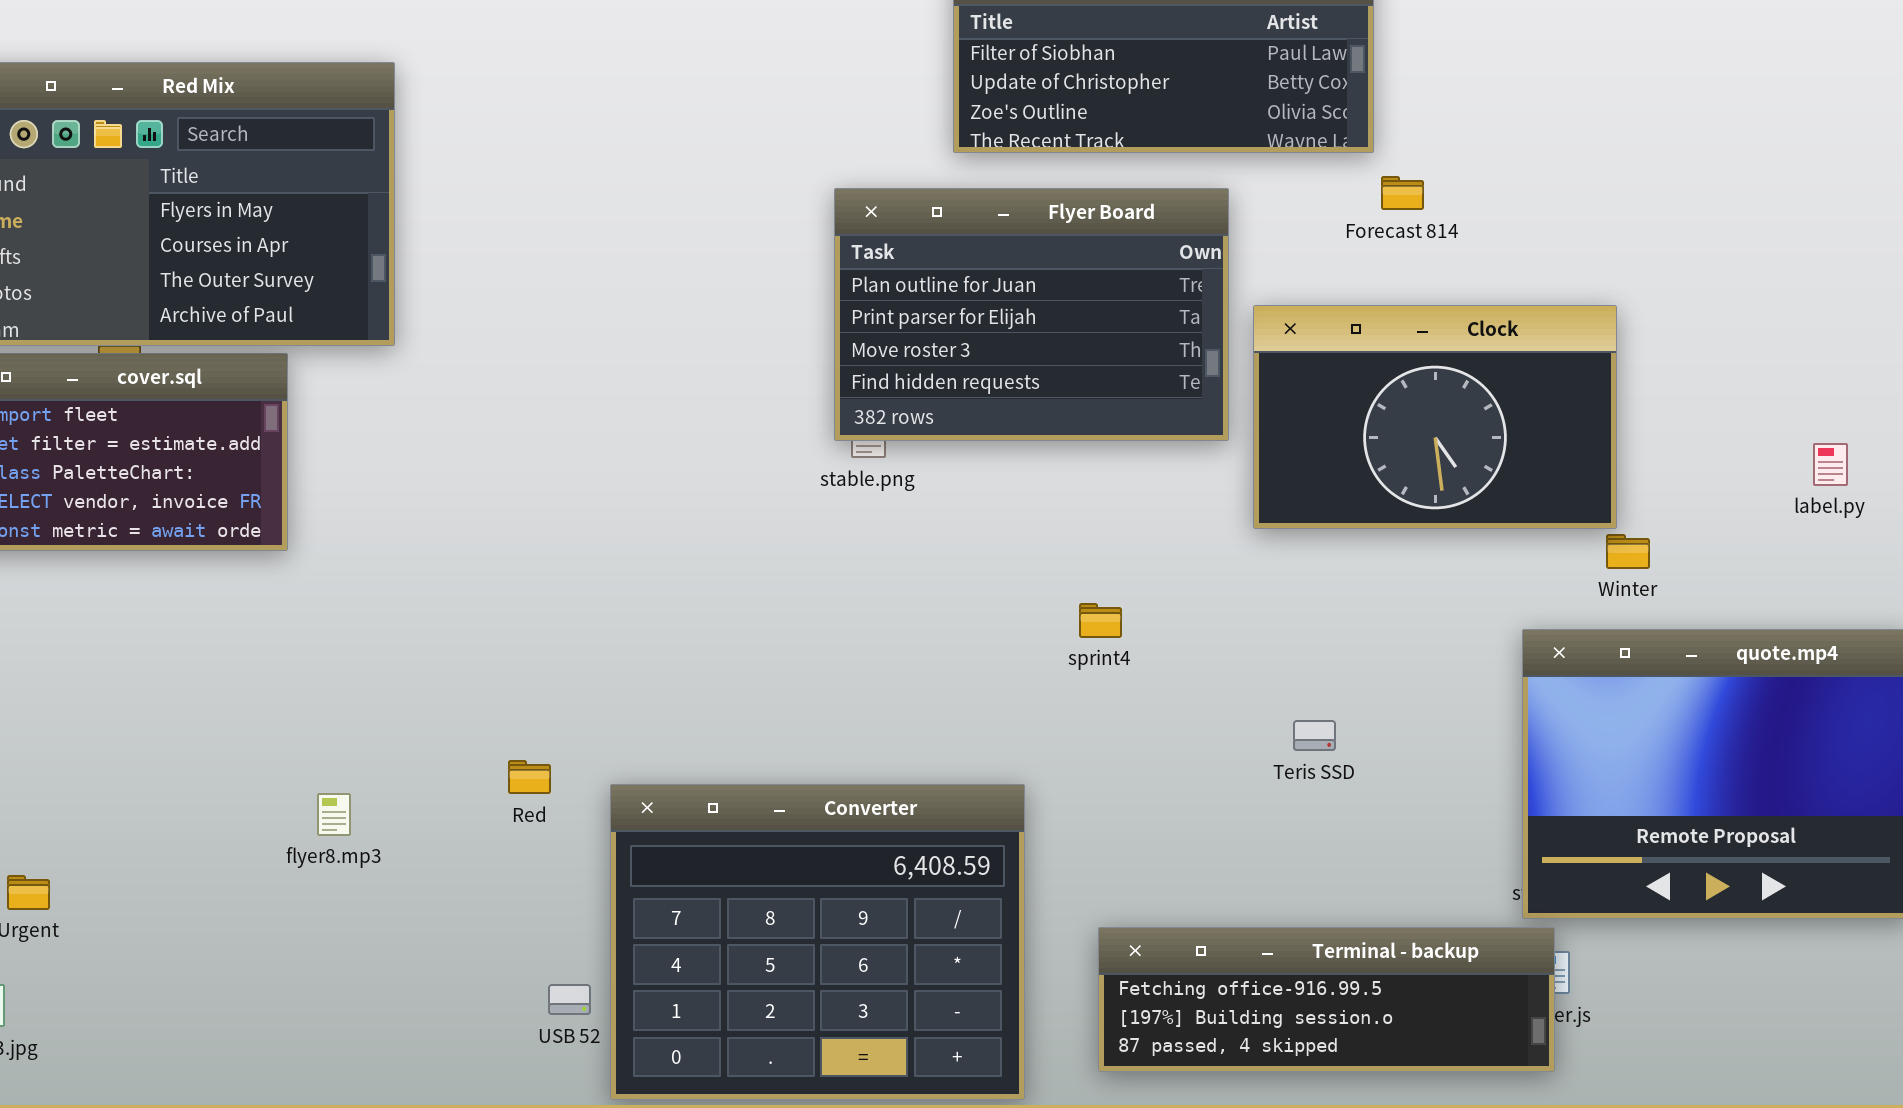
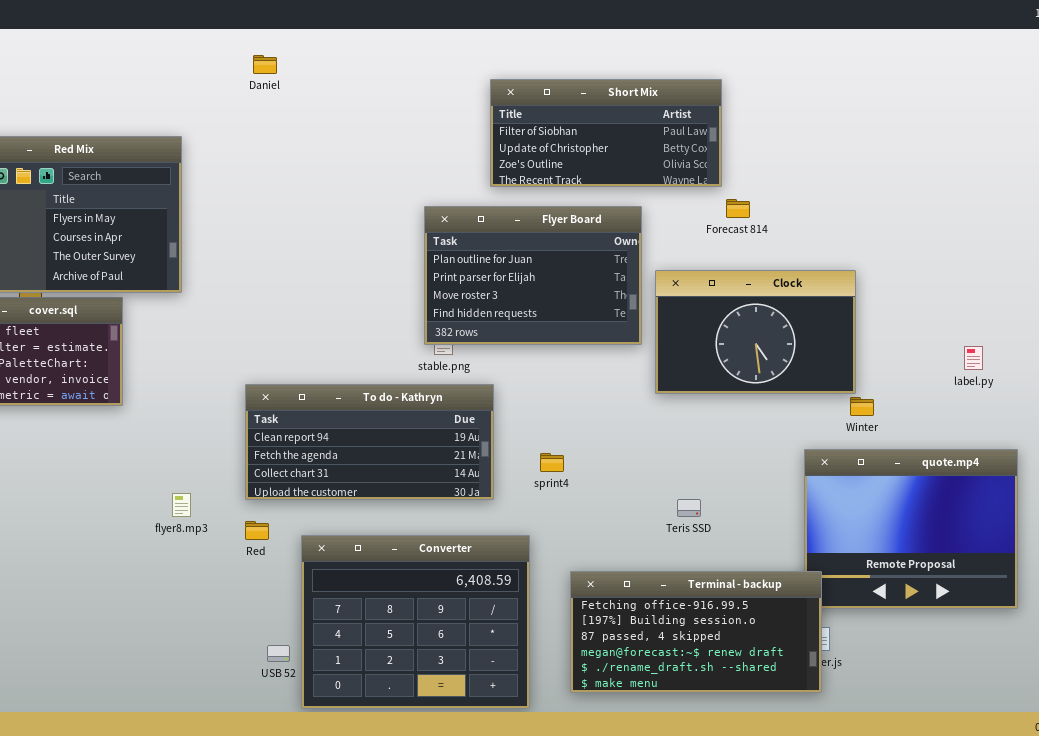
To do - Kathryn: none -> [245,384,494,500], opened
sprint4: [1079,603,1122,638] -> [540,453,564,472], moved
flyer8.mp3: [317,793,351,836] -> [172,493,191,517], moved
Terminal - backup: [1098,927,1555,1072] -> [570,571,822,693], resized

